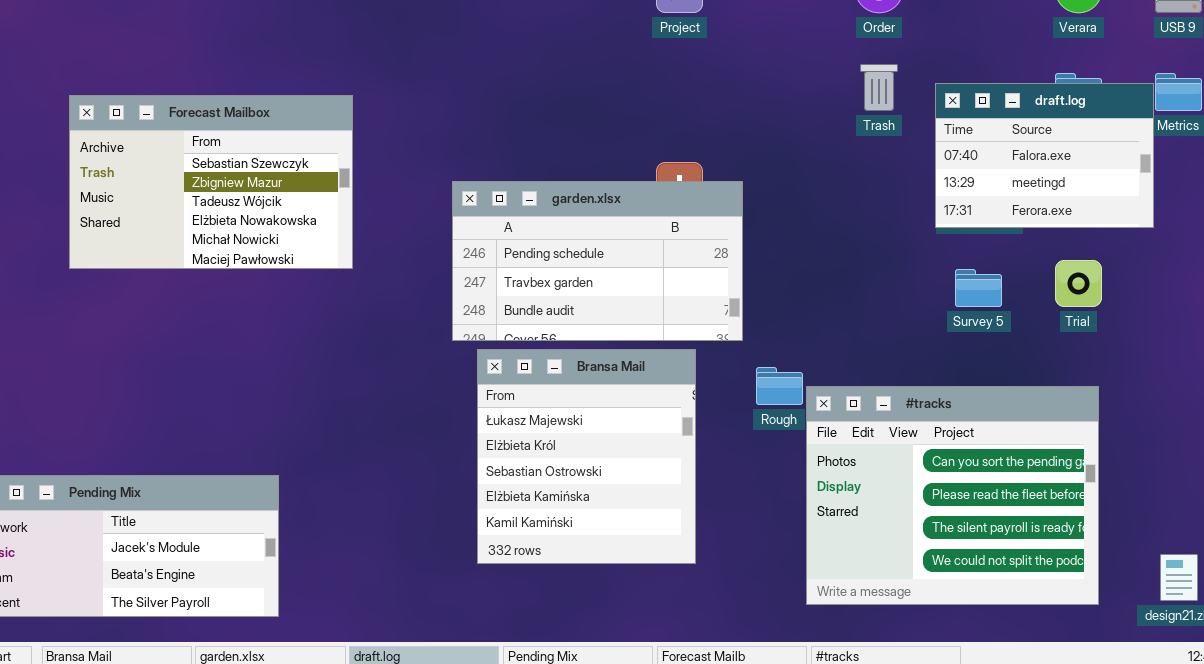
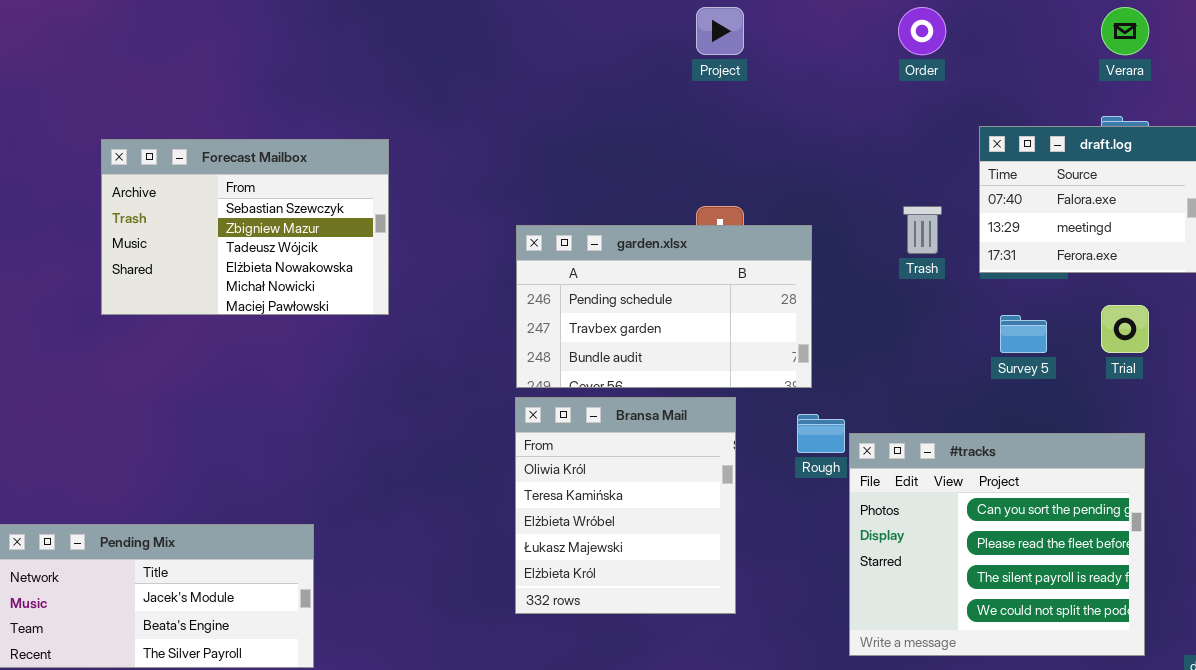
Trash: [860,64,898,111] -> [903,206,942,254], moved
garden.xlsx: [452,181,743,341] -> [516,225,812,388], moved
Bransa Mail: [477,349,696,564] -> [515,397,736,614], scrolled up 3 rows

